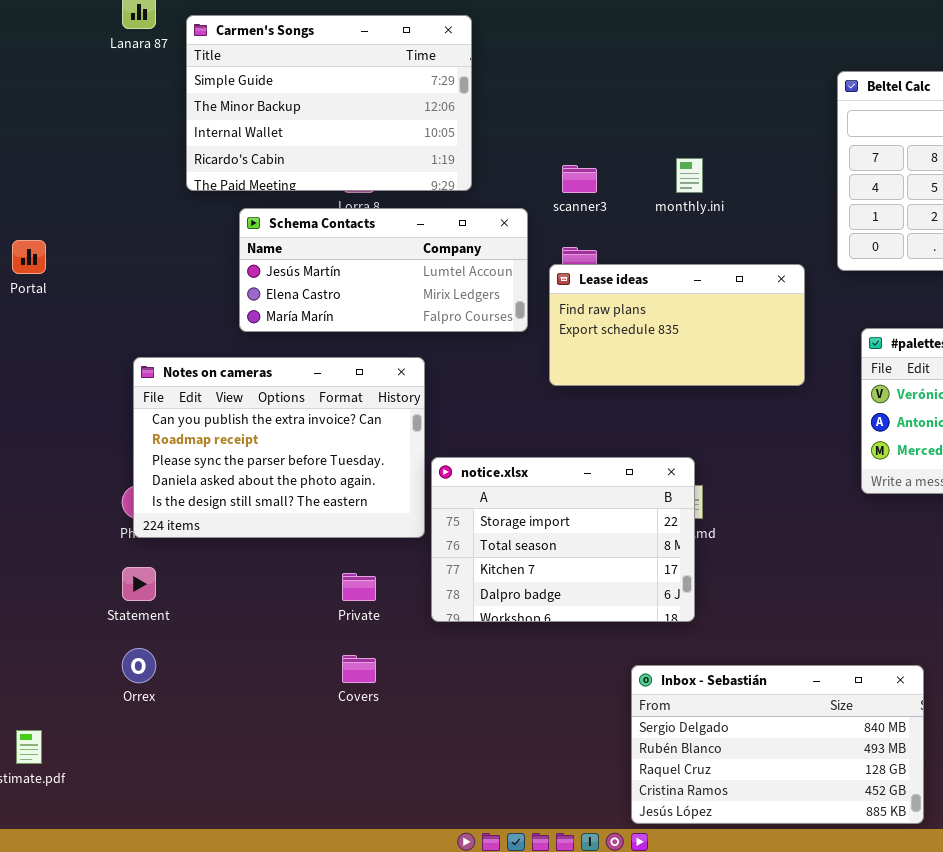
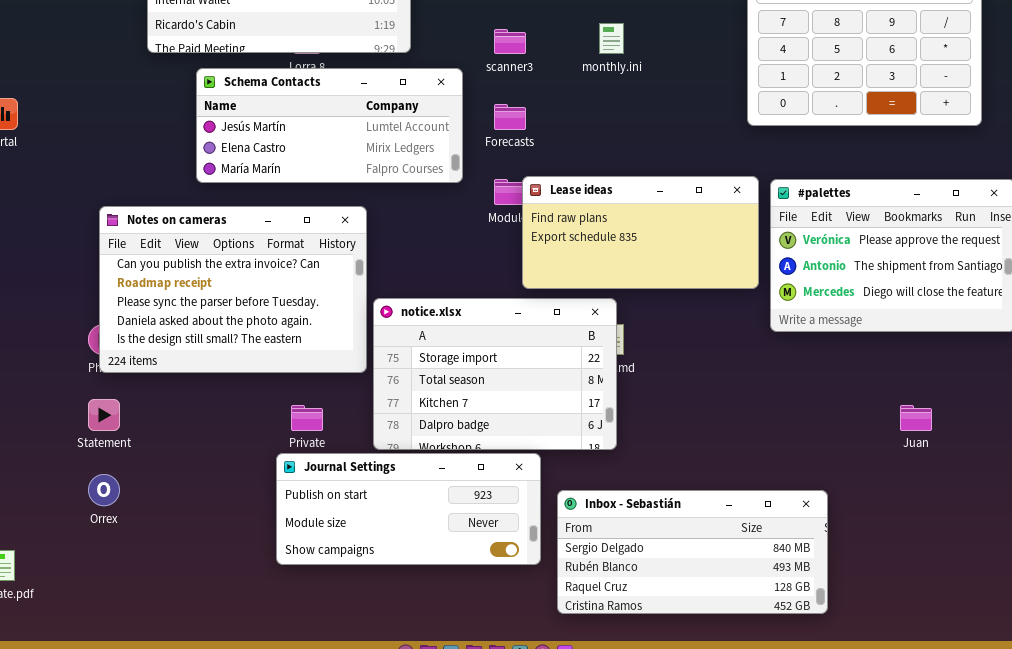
Lease ideas: [549,264,805,386] -> [522,176,759,289], moved
Journal Settings: none -> [276,453,541,565], opened
Inbox - Sebastián: [631,665,924,824] -> [557,490,828,614], resized

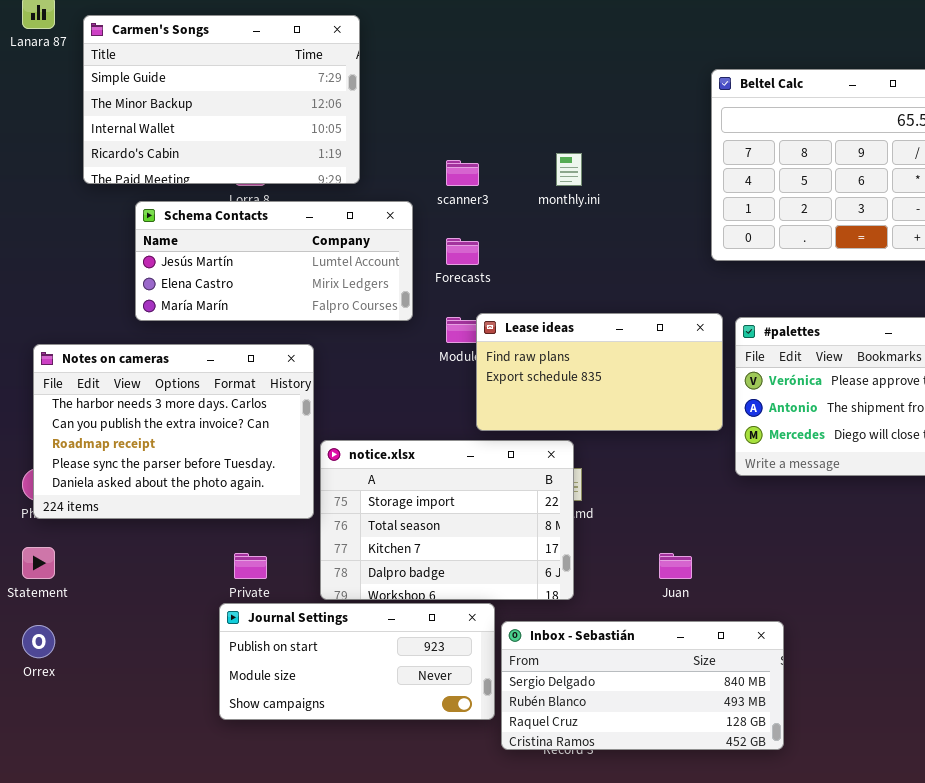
Notes on cameras: [99,206,367,373] -> [33,344,314,519], scrolled up 1 row
Juan: [900,405,932,431] -> [659,553,692,579], moved
Inbox - Sebastián: [557,490,828,614] -> [501,621,784,750], moved

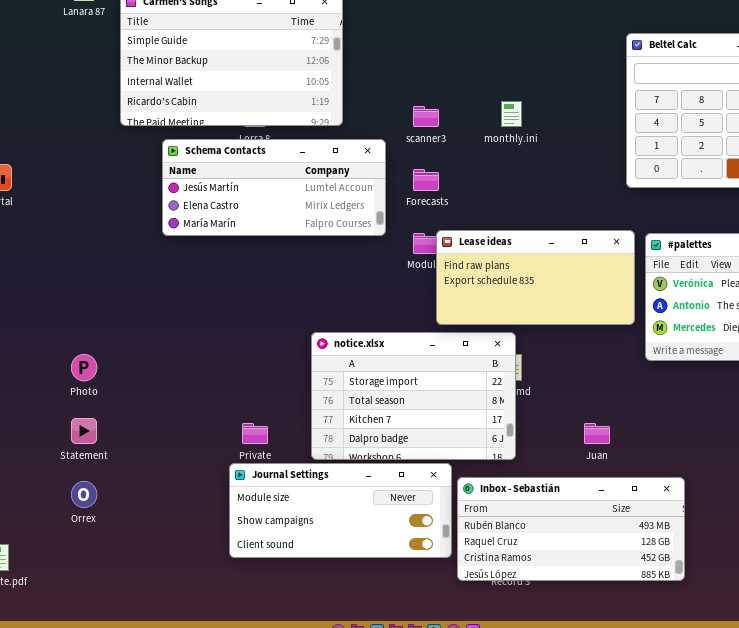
Notes on cameras: [33,344,314,519] -> none, closed
Journal Settings: [219,603,495,720] -> [229,463,452,558], scrolled down 1 row
Inbox - Sebastián: [501,621,784,750] -> [457,477,685,581], scrolled down 1 row

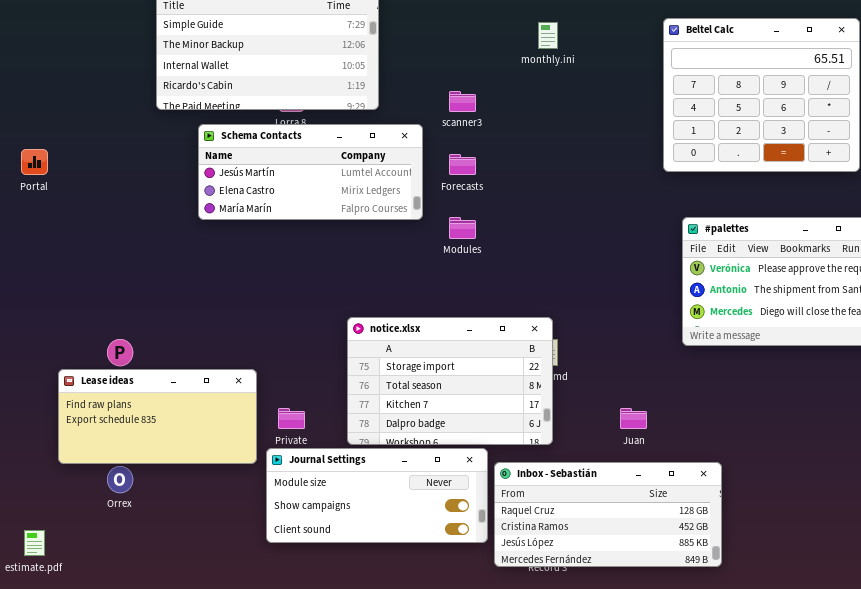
monthly.ini: [501,101,522,127] -> [538,22,558,49], moved
Lease ideas: [436,230,635,325] -> [58,369,257,464], moved
Inbox - Sebastián: [457,477,685,581] -> [494,462,722,567], scrolled down 1 row

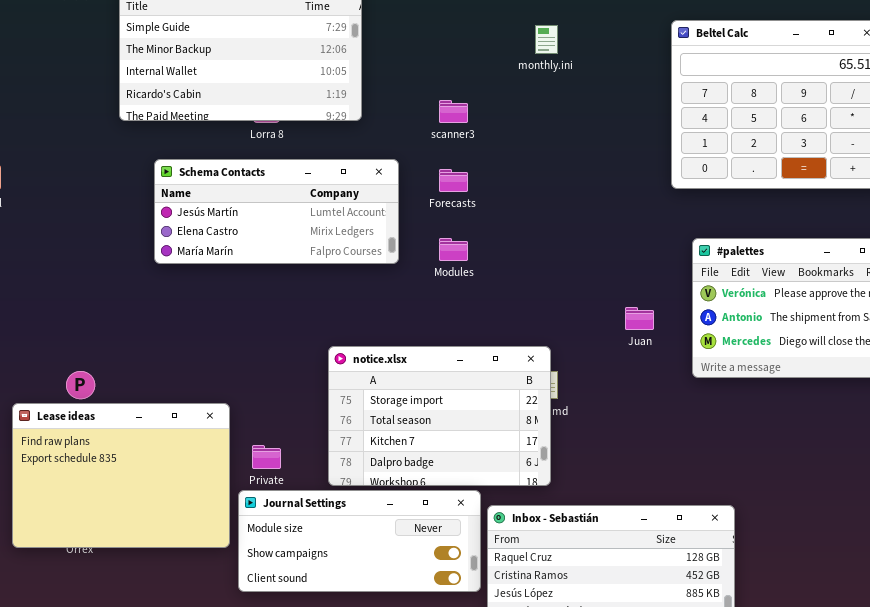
Schema Contacts: [198,124,423,220] -> [154,159,399,264], moved
Lease ideas: [58,369,257,464] -> [12,403,230,548], resized
Juan: [620,408,647,429] -> [625,307,654,330], moved

